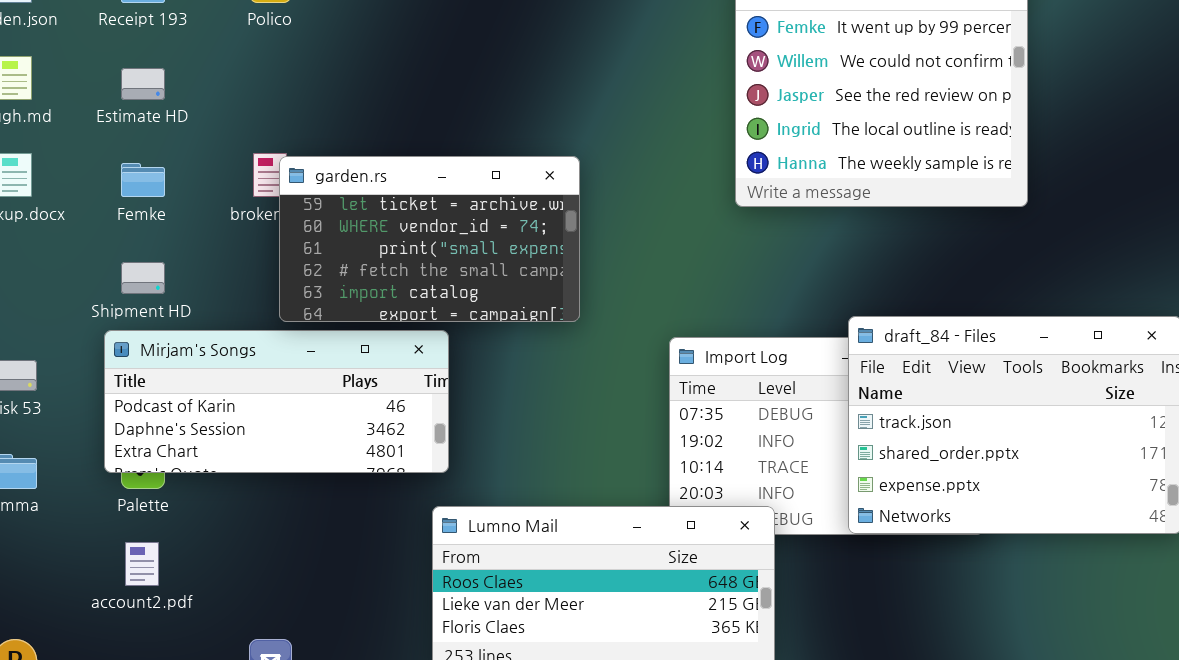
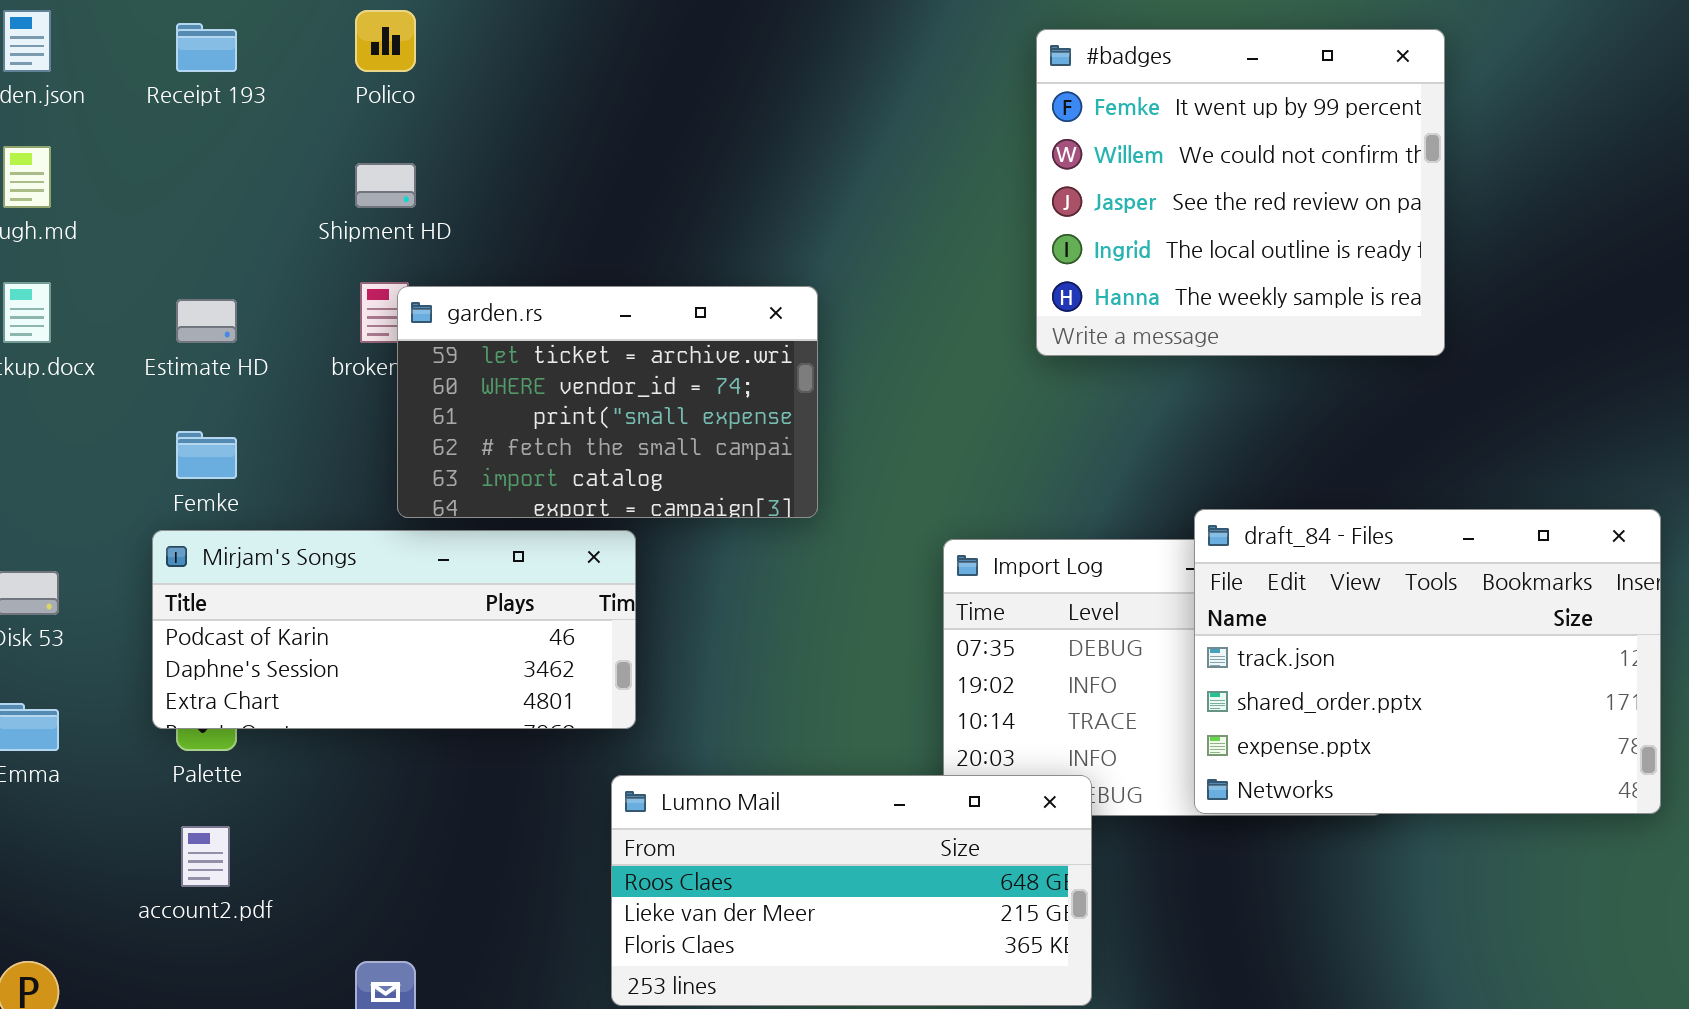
Estimate HD: [121,68,165,100] -> [176,299,237,343], moved
Femke: [121,163,165,197] -> [176,431,237,479], moved
Shipment HD: [121,262,165,294] -> [355,163,416,208], moved

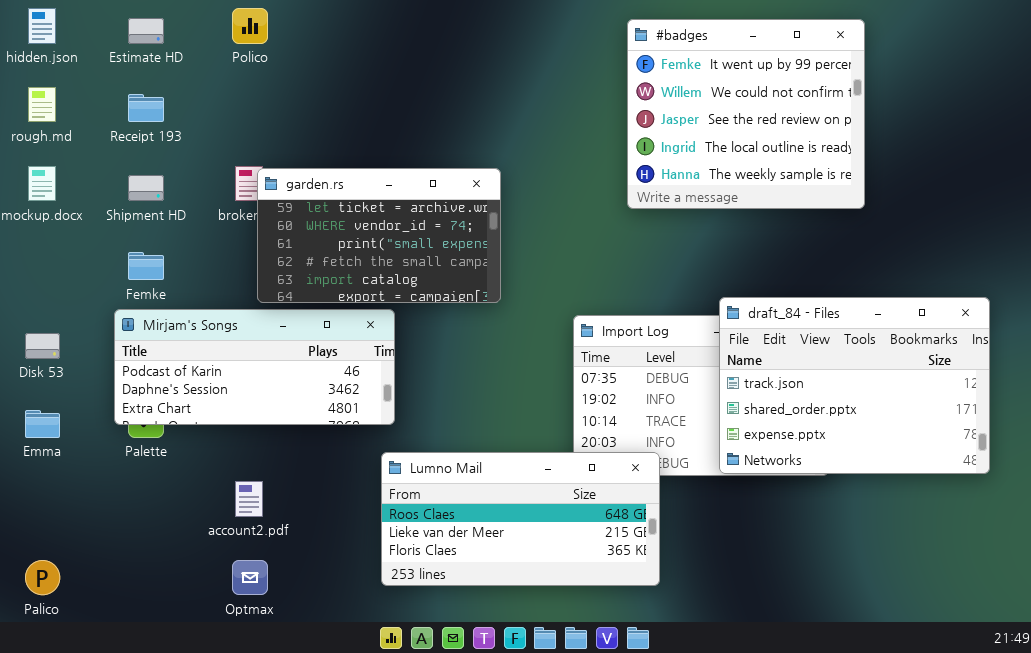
Receipt 193: [176,23,237,72] -> [128,94,164,122], moved
Shipment HD: [355,163,416,208] -> [128,175,164,201], moved
Estimate HD: [176,299,237,343] -> [128,18,164,44], moved
account2.pdf: [181,826,230,887] -> [235,481,263,517], moved

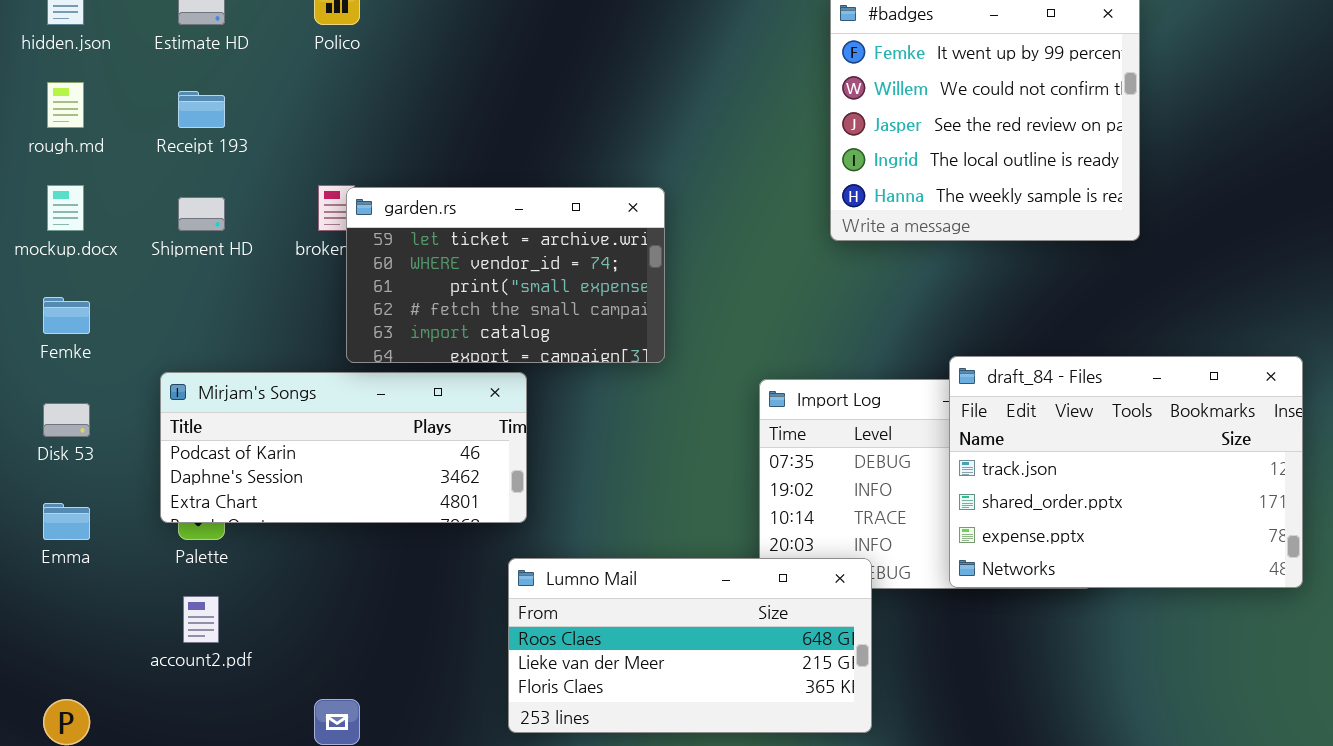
Femke: [128,252,164,280] -> [43,297,90,334], moved
account2.pdf: [235,481,263,517] -> [183,596,219,643], moved

